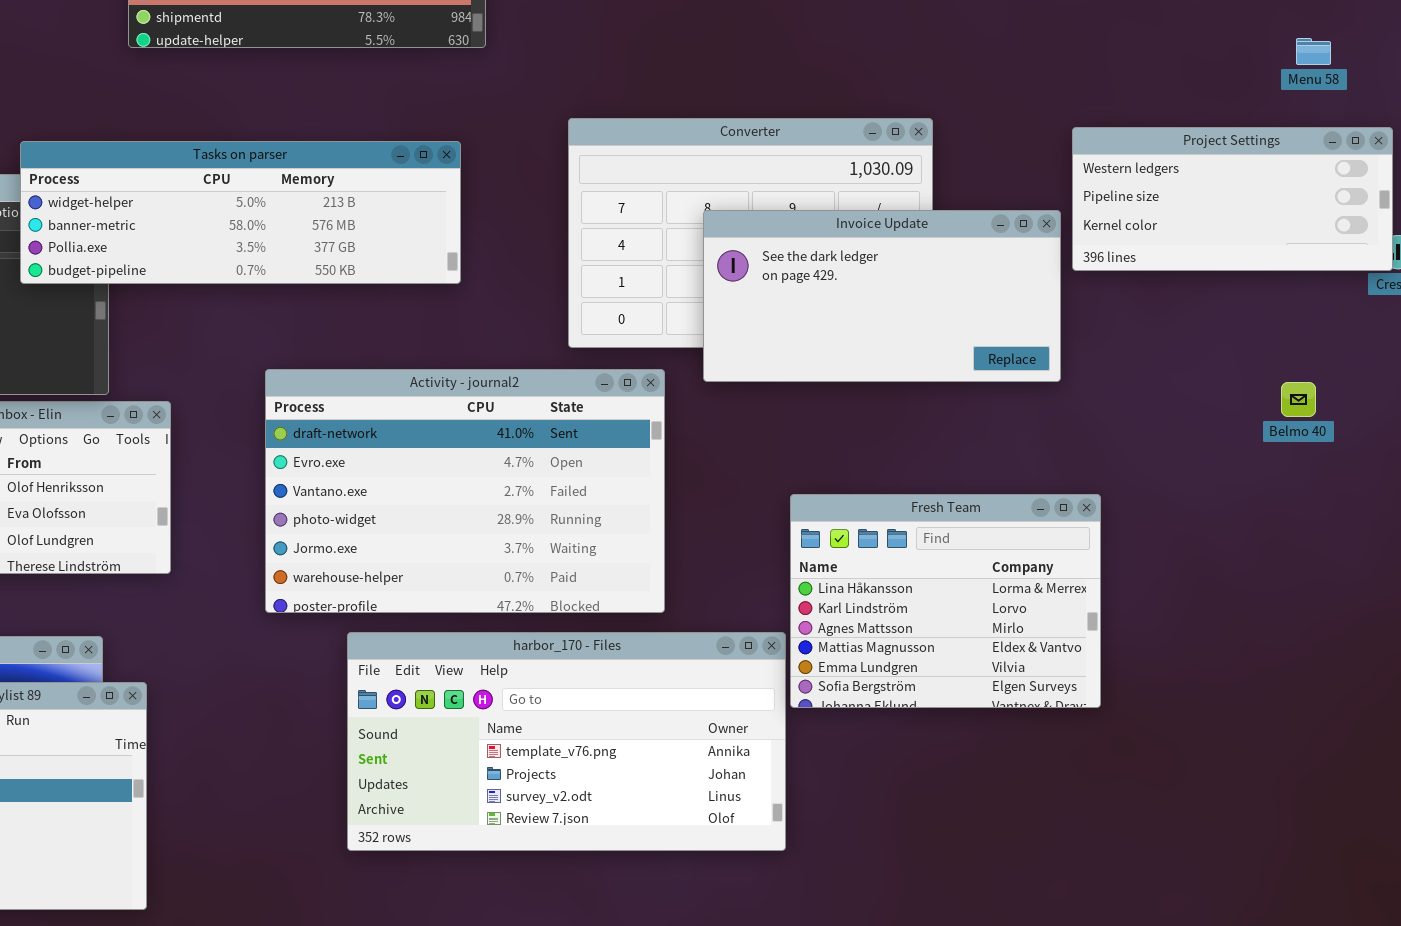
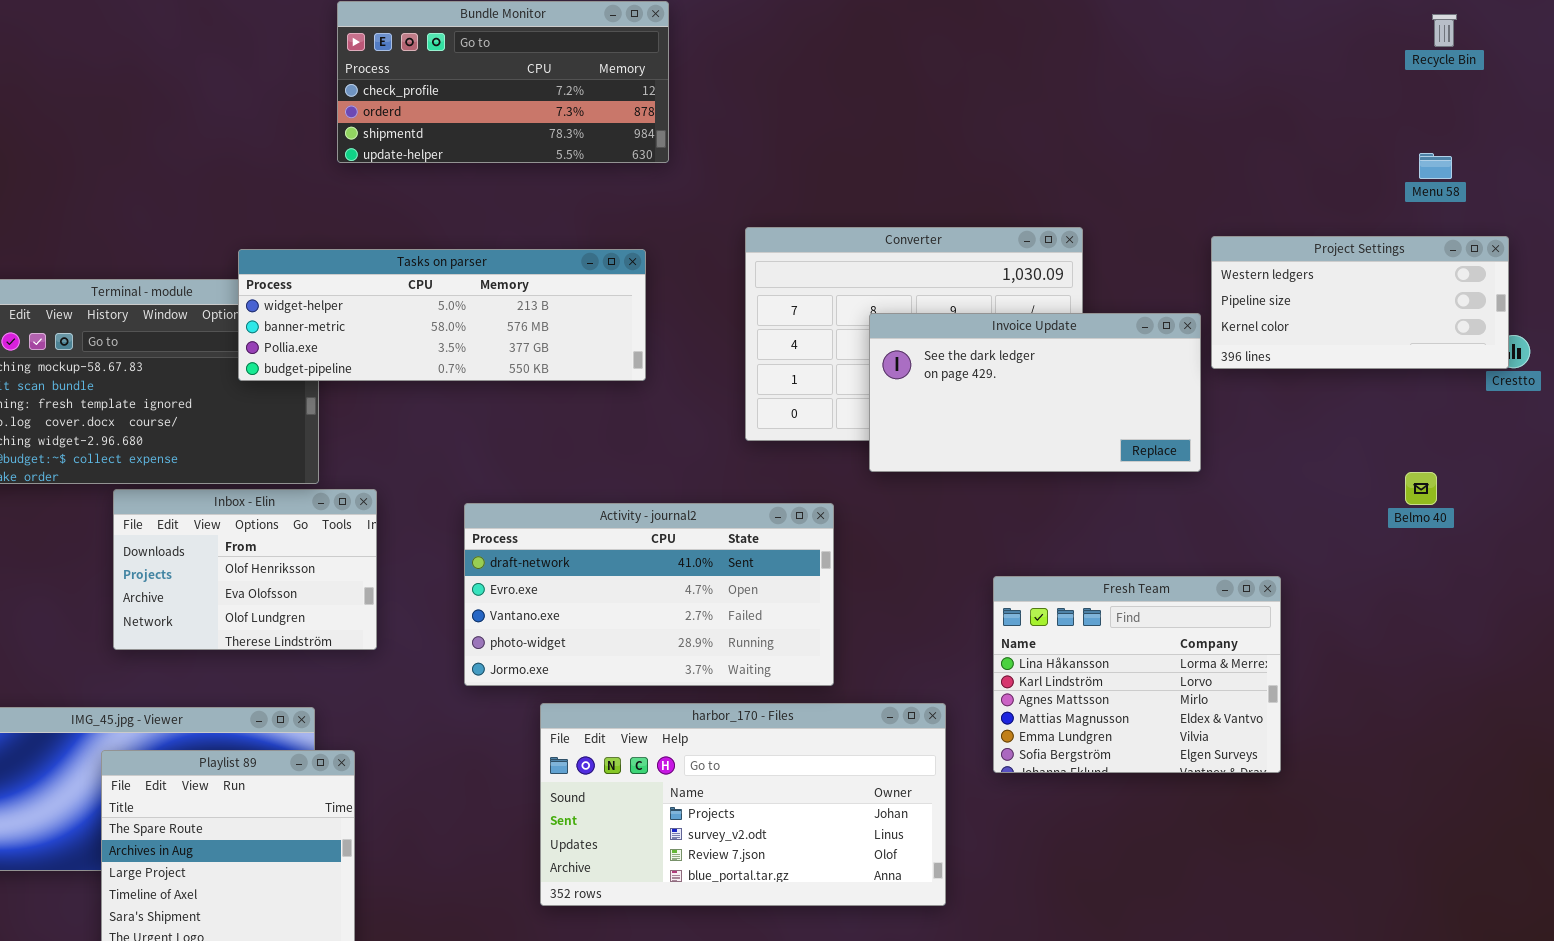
Activity - journal2: [265,369,665,613] -> [464,503,834,686], resized
Fresh Team: [790,494,1101,708] -> [993,576,1281,773], moved
harbor_170 - Files: [347,632,786,851] -> [540,703,946,906], scrolled down 1 row

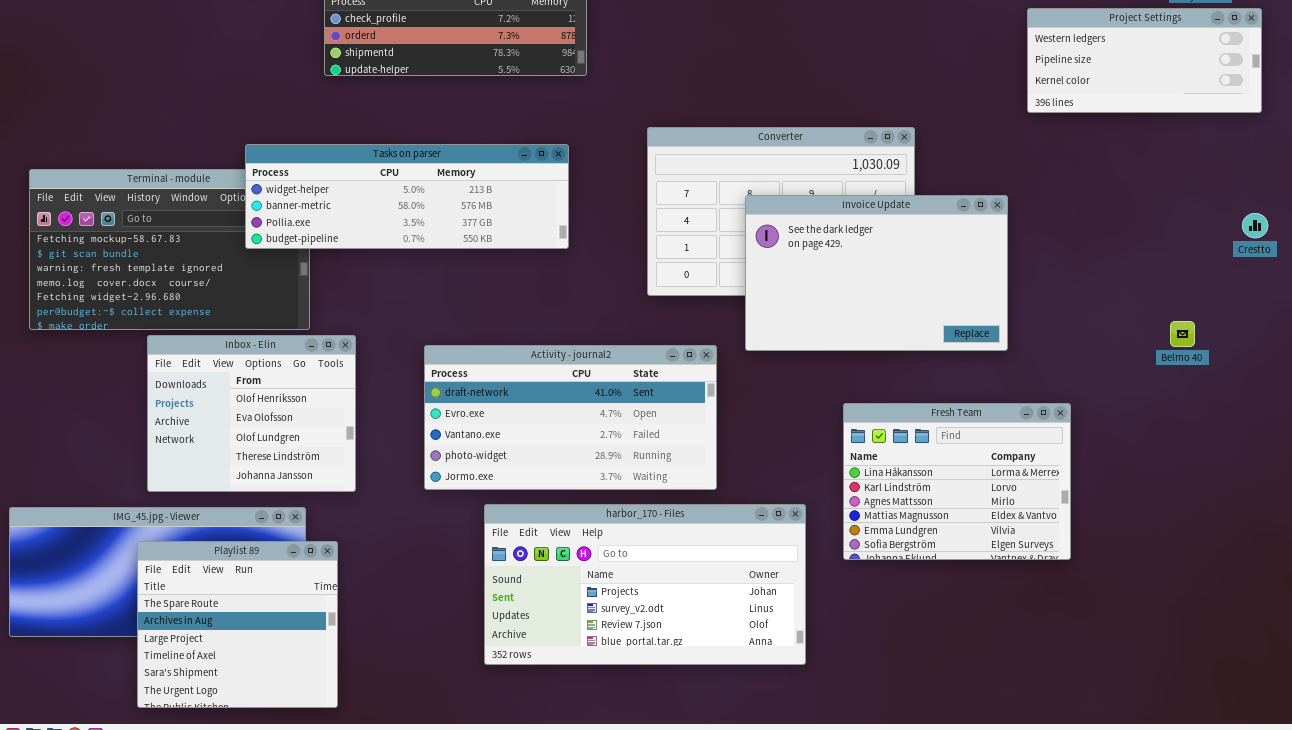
Project Settings: [1211,236,1509,369] -> [1027,8,1262,113], moved
Invoice Update: [869,313,1201,472] -> [745,195,1008,351], resized
Inbox - Elin: [113,489,377,650] -> [147,335,356,492], resized

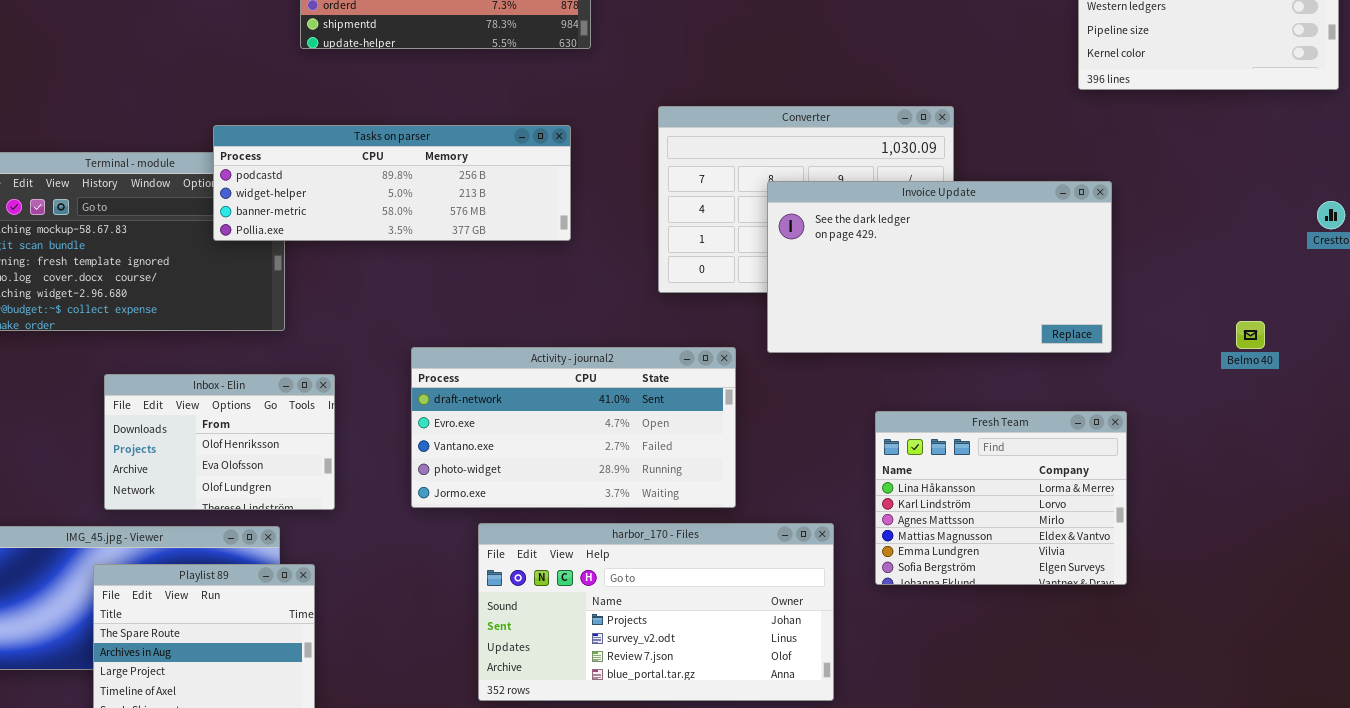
Tasks on parser: [245,144,569,249] -> [213,125,571,241], scrolled up 1 row
Invoice Update: [745,195,1008,351] -> [767,181,1112,353], resized
Inbox - Elin: [147,335,356,492] -> [104,374,335,510], resized

